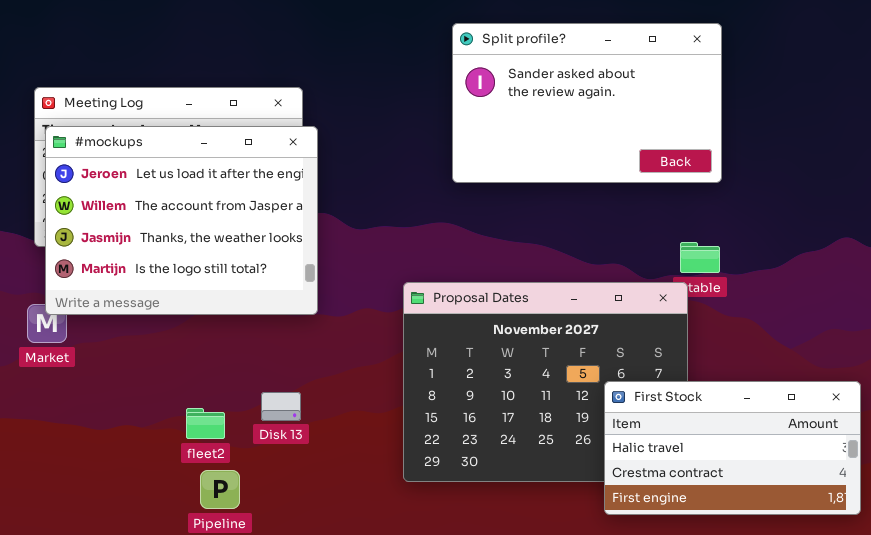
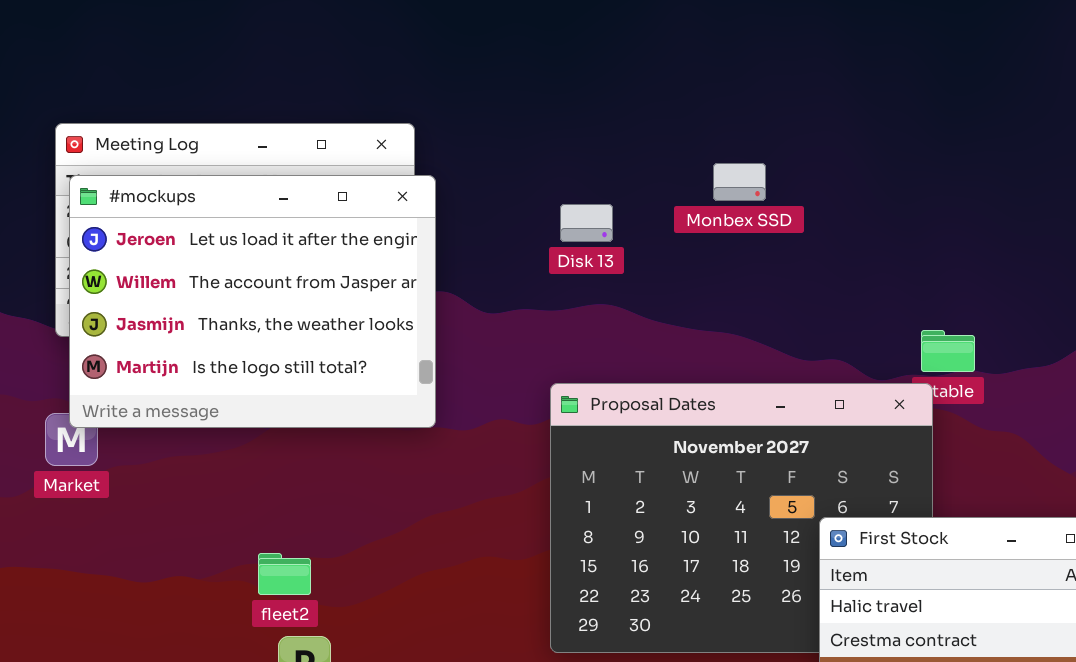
Split profile?: [452,23,722,183] -> none, closed
Disk 13: [261,392,301,421] -> [560,204,613,242], moved

